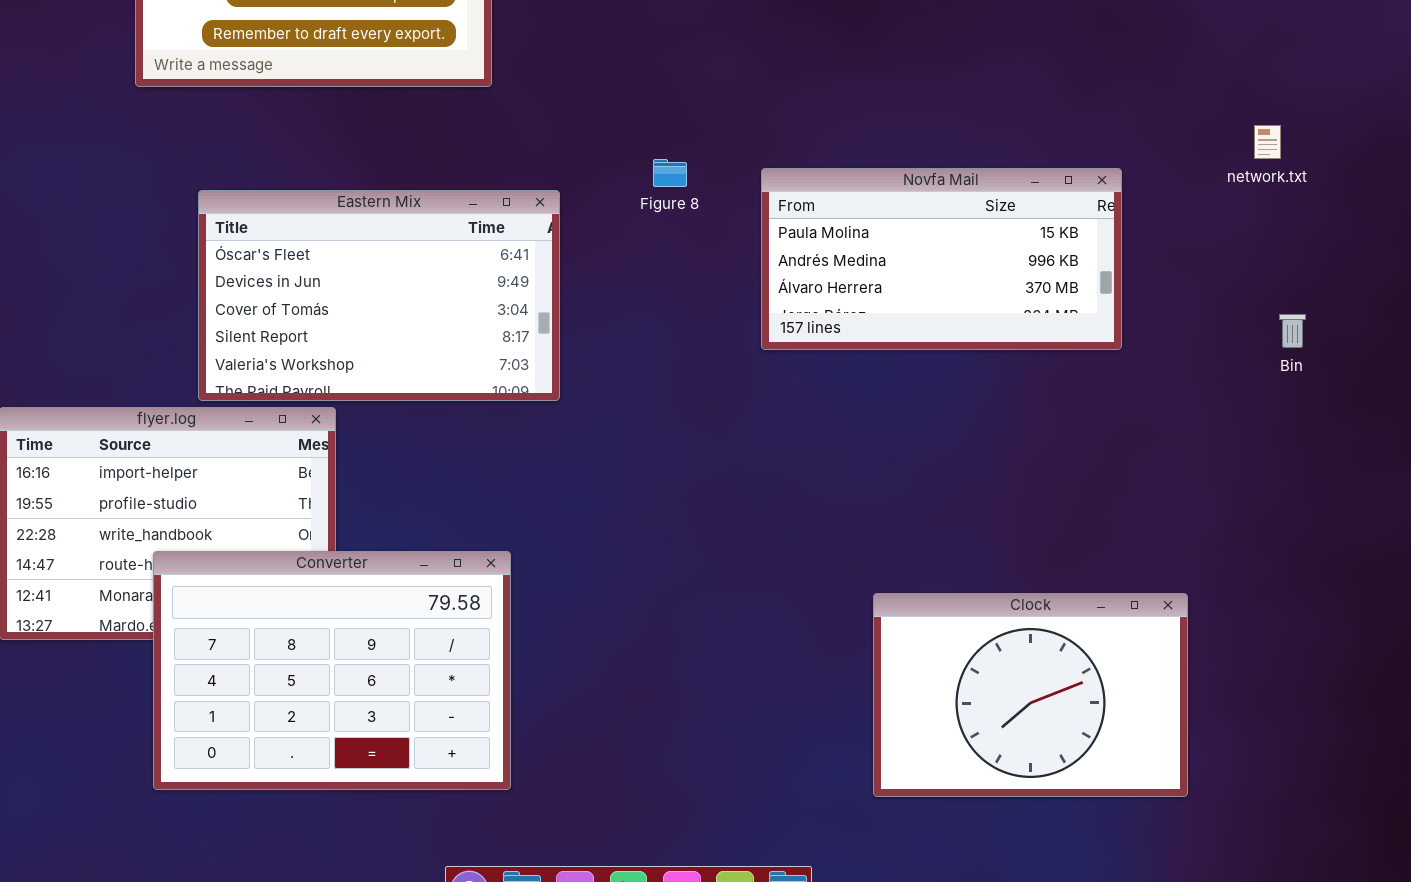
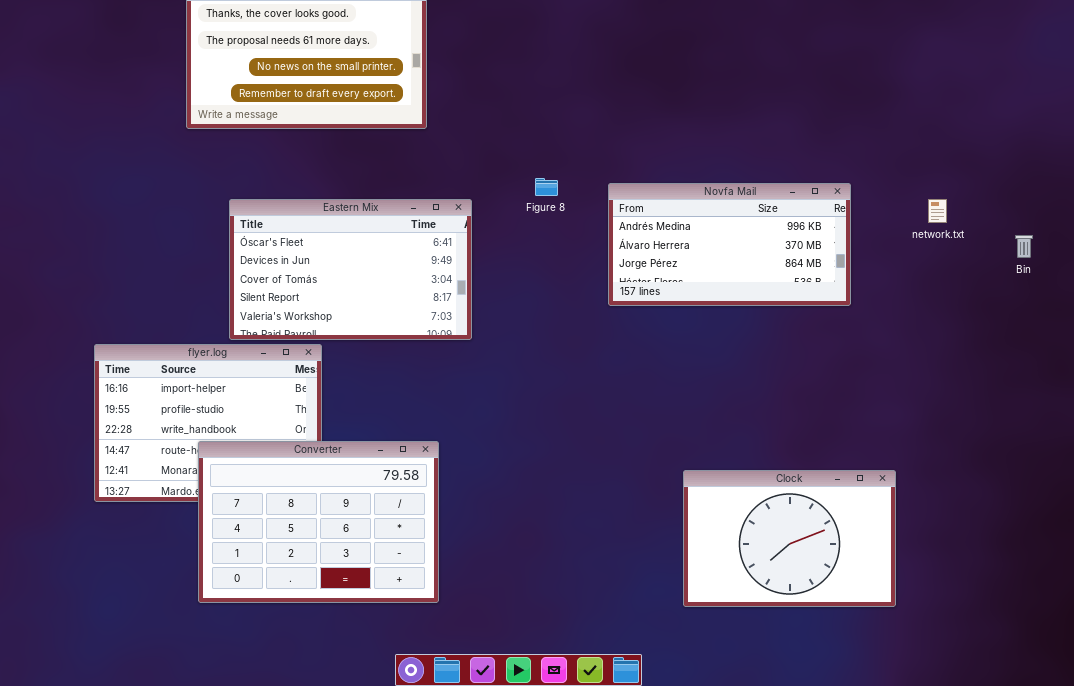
network.txt: [1254,125,1281,159] -> [928,199,947,223], moved
Novfa Mail: [761,168,1122,350] -> [608,183,851,306], scrolled down 1 row
Bin: [1279,314,1306,348] -> [1015,235,1033,258], moved

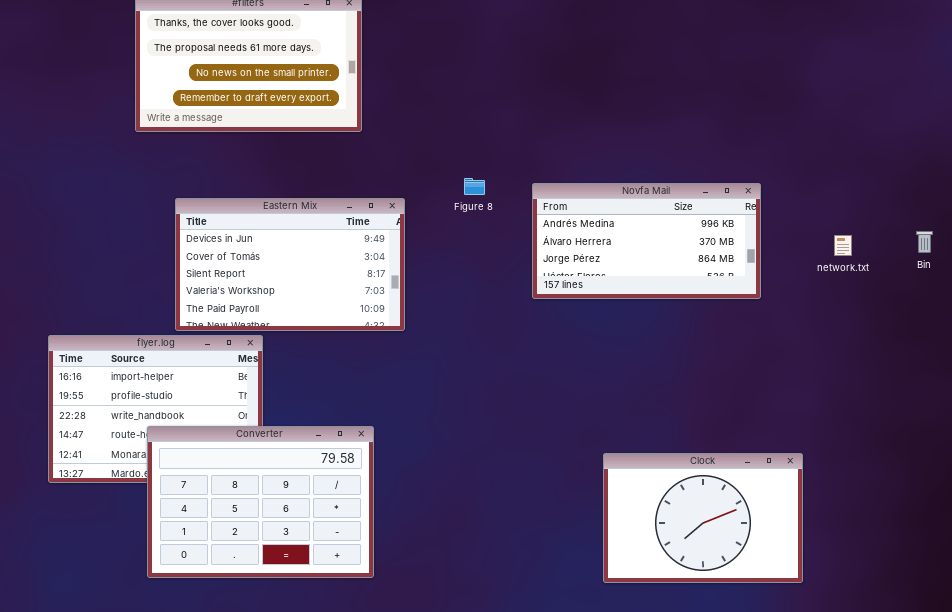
Eastern Mix: [229,199,472,340] -> [175,198,405,331], scrolled down 1 row
network.txt: [928,199,947,223] -> [834,235,852,256], moved

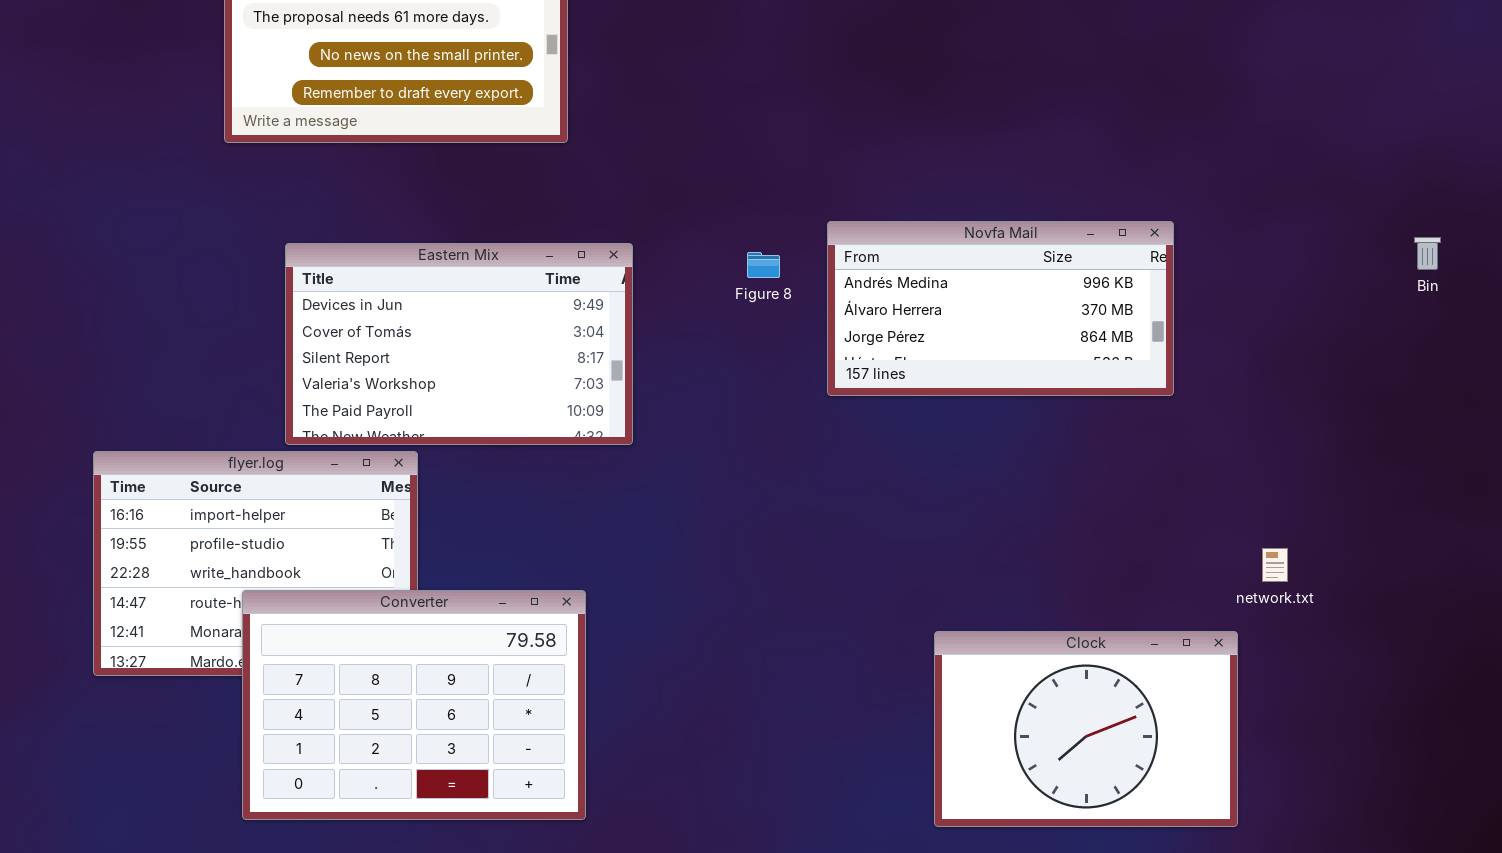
Figure 8: [464,178,485,195] -> [747,252,780,278], moved
Bin: [916,231,933,253] -> [1414,237,1441,270], moved
network.txt: [834,235,852,256] -> [1262,548,1288,582], moved

